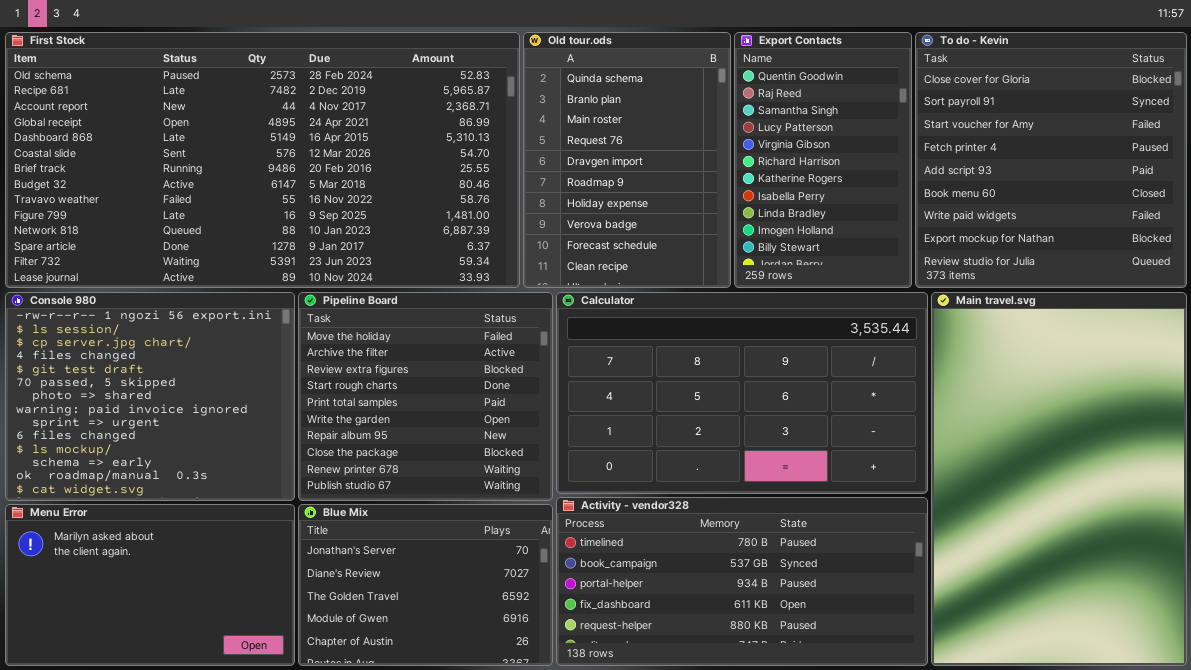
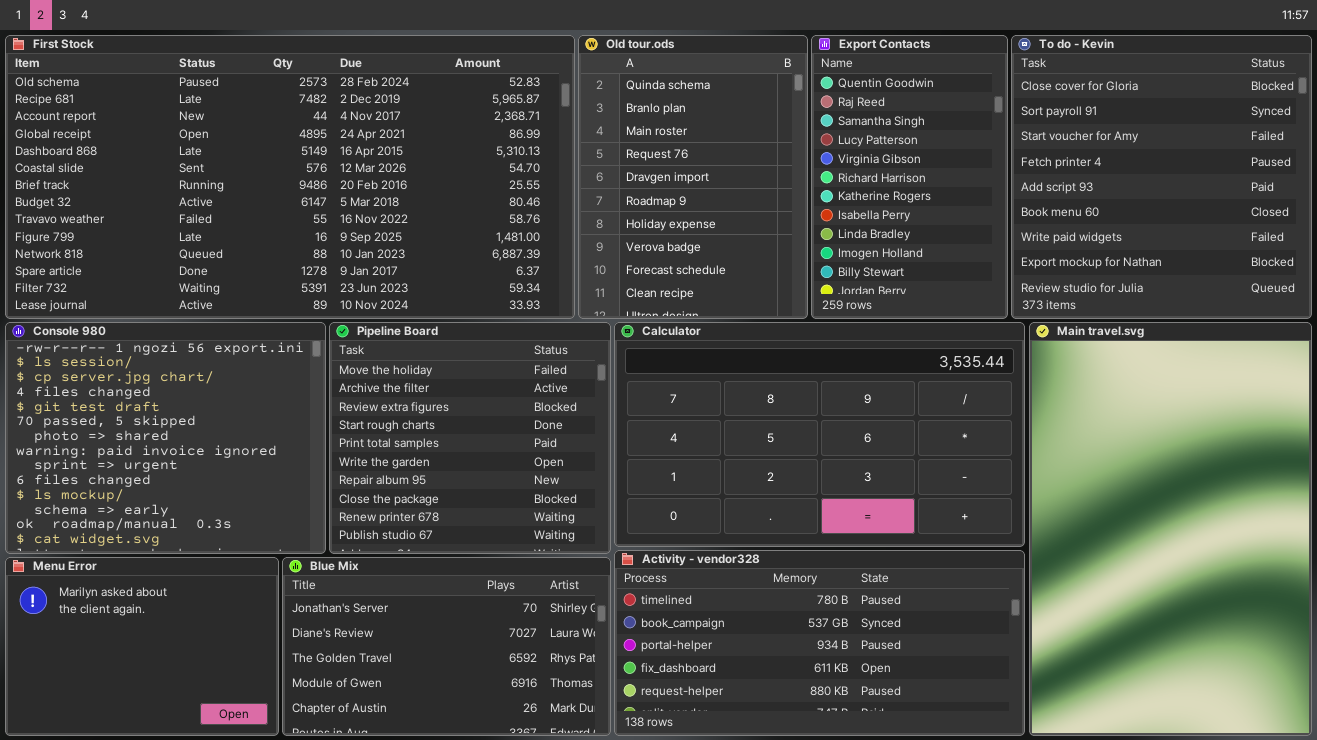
Menu Error: [5,504,295,666] -> [5,557,279,736], resized
Blue Mix: [298,504,553,666] -> [282,557,611,736], resized

